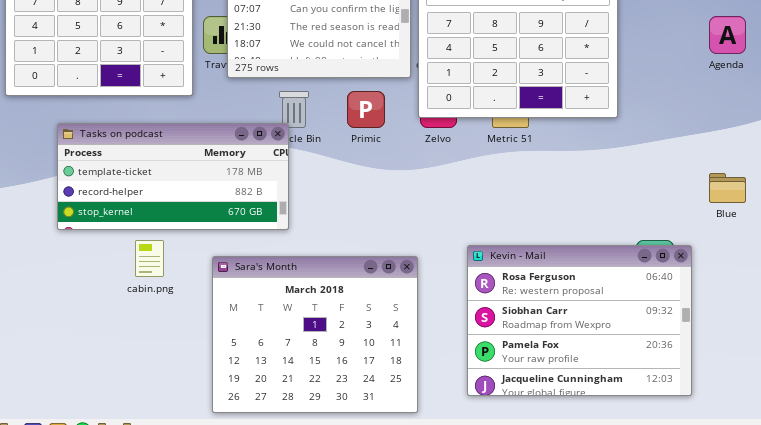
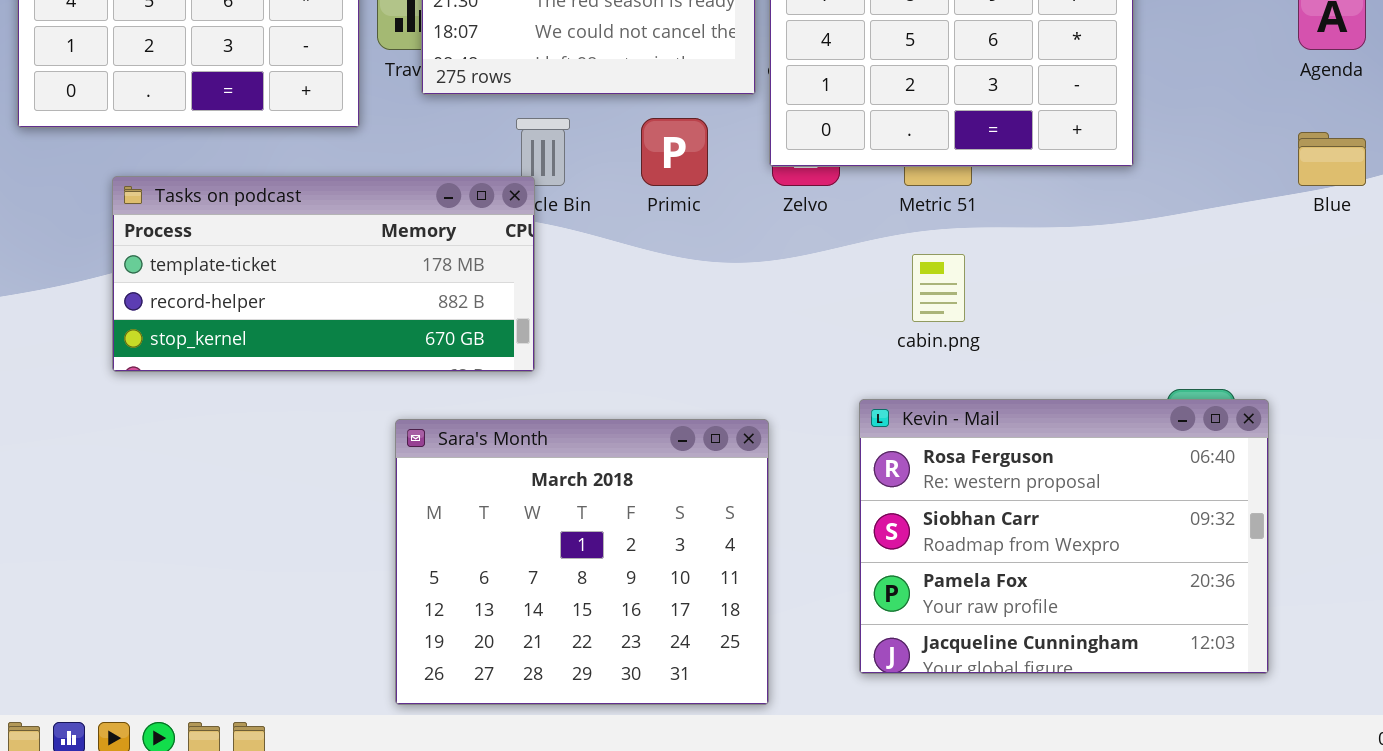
Blue: [709,173,746,203] -> [1298,132,1366,186], moved
cabin.png: [135,240,164,277] -> [912,254,965,322], moved

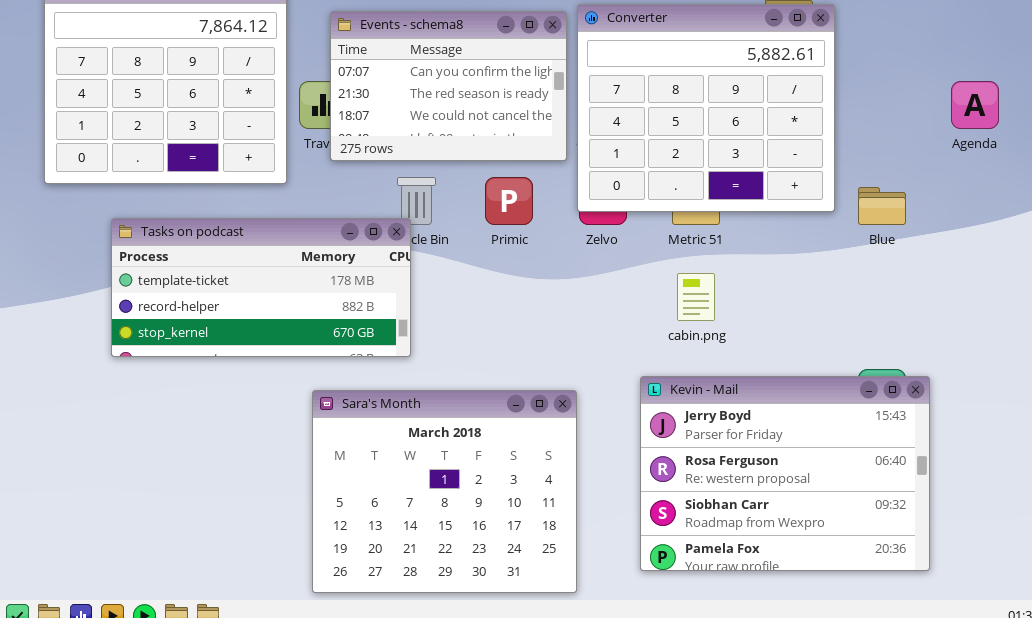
Blue: [1298,132,1366,186] -> [858,187,906,225], moved
Kevin - Mail: [859,399,1269,674] -> [640,376,930,571], scrolled up 1 row

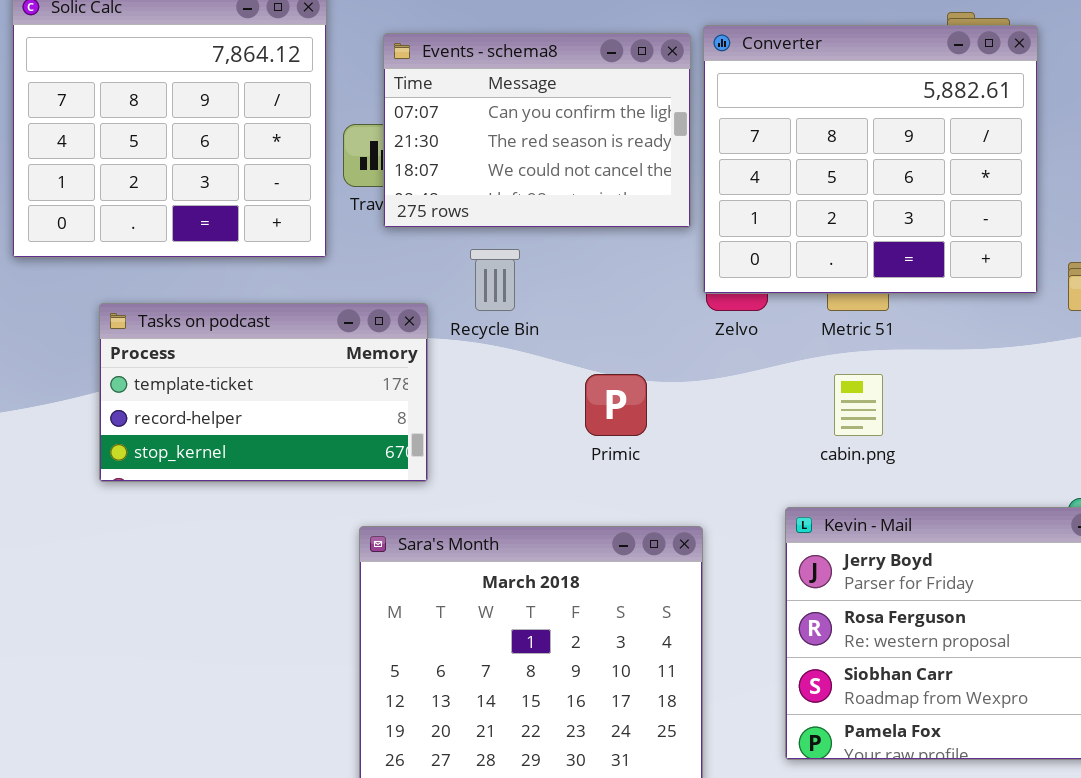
Primic: [485,177,533,225] -> [585,374,647,436], moved
Tasks on podcast: [111,218,411,357] -> [99,303,428,482], resized

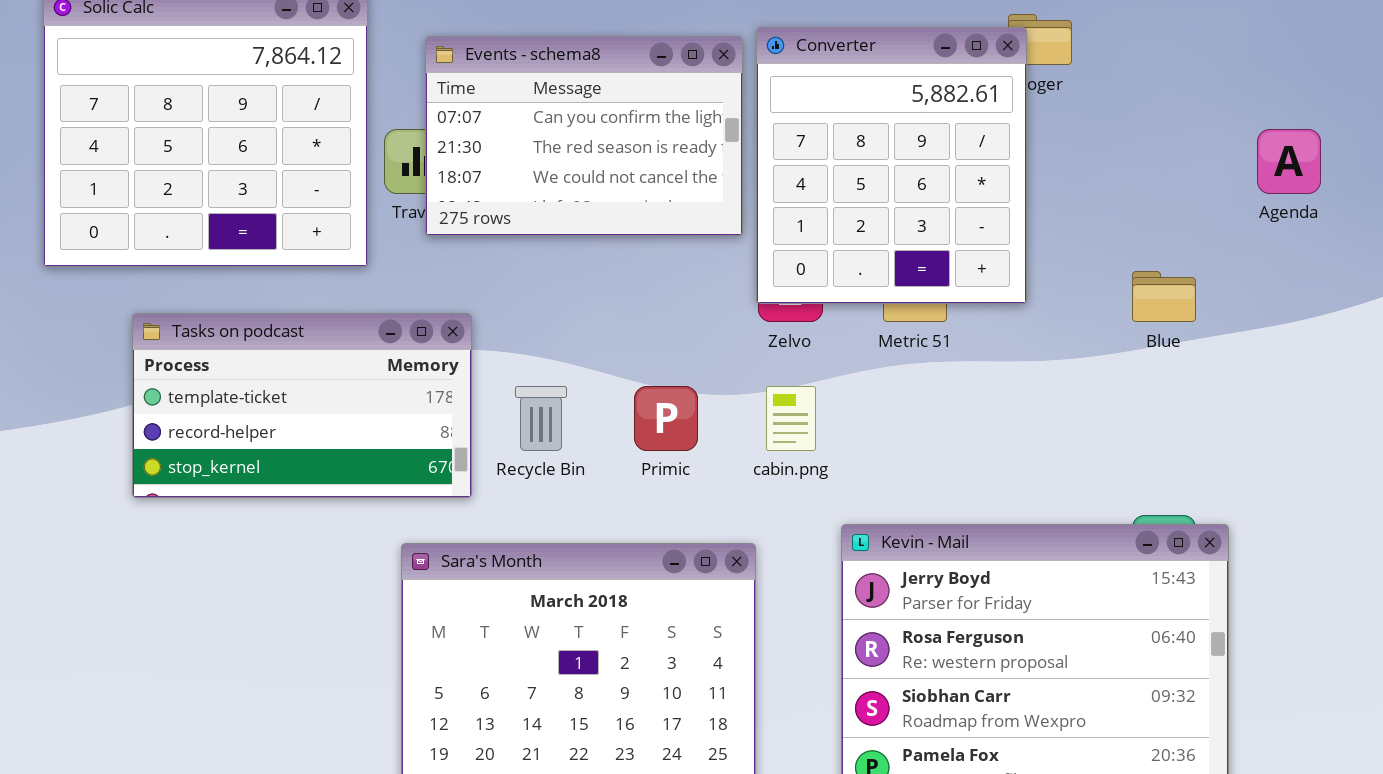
Converter: [703,25,1038,294] -> [756,27,1027,304], resized
Recycle Bin: [470,249,520,311] -> [515,386,567,451], moved
cabin.png: [834,374,883,436] -> [766,386,816,451], moved

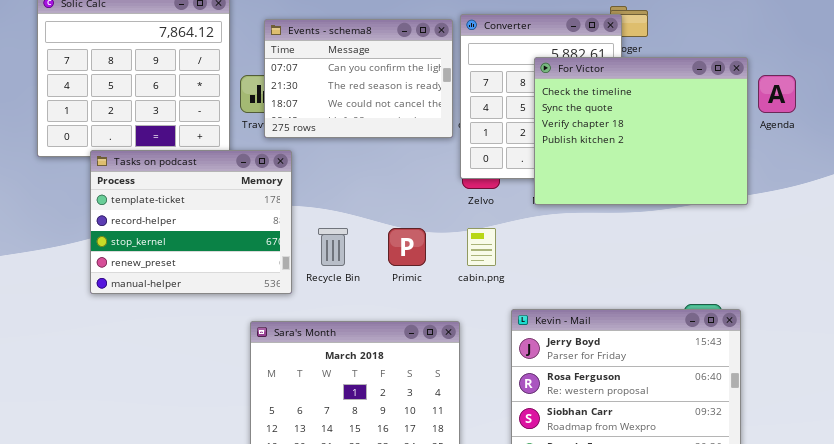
For Victor: none -> [534,57,748,205], opened
Tasks on podcast: [132,313,472,498] -> [90,150,292,294], resized

